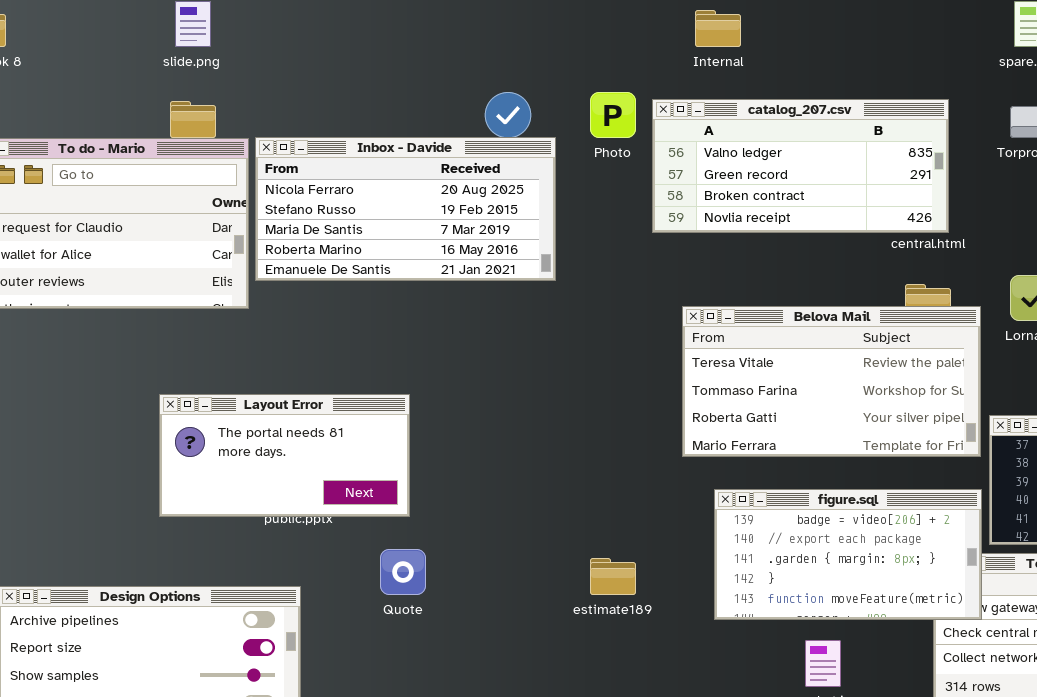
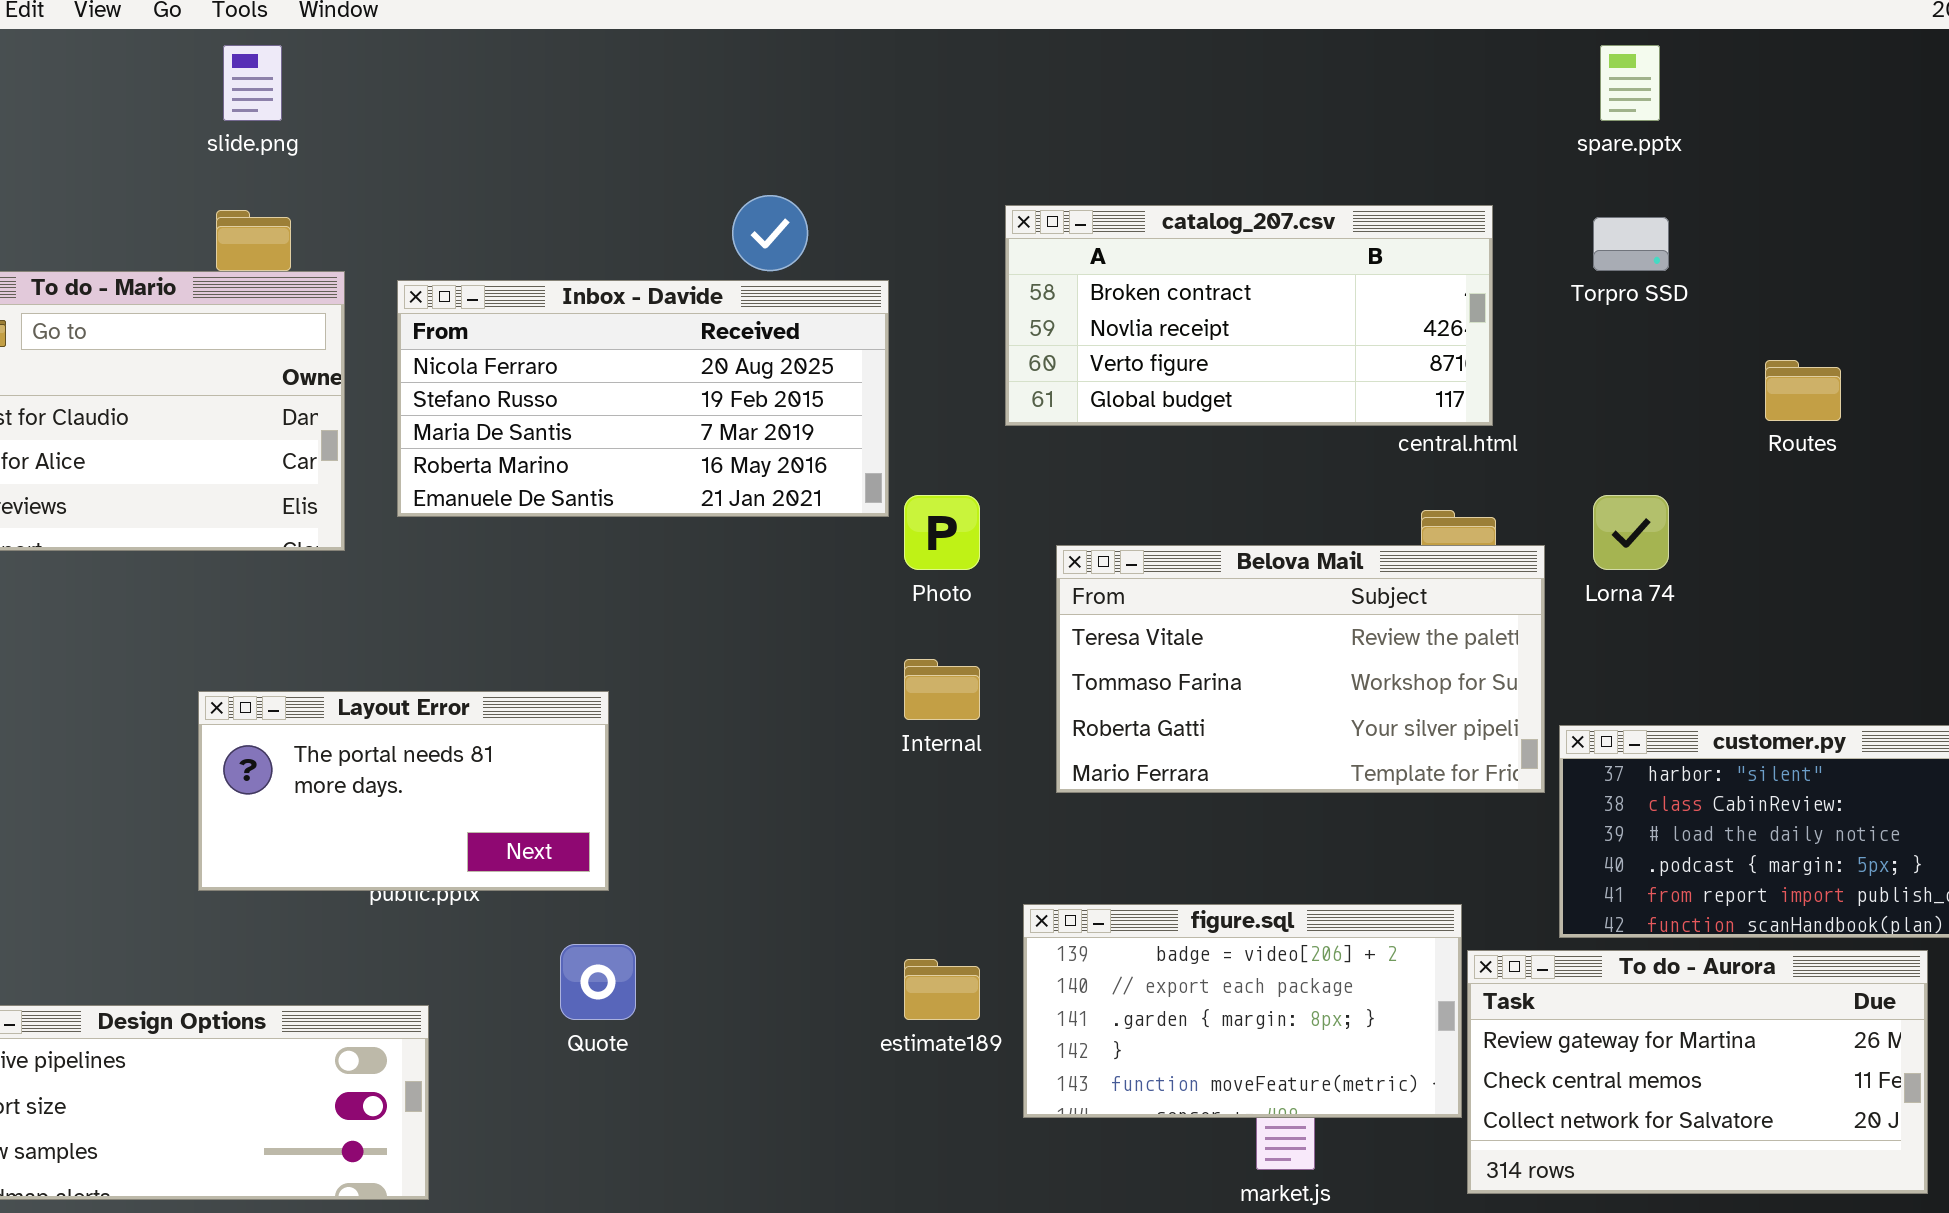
Internal: [695,10,741,47] -> [904,659,980,720], moved
Photo: [590,92,636,138] -> [904,495,980,570], moved
catalog_207.csv: [652,99,949,233] -> [1005,205,1493,426], scrolled down 2 rows
Inbox - Davide: [255,137,556,281] -> [397,280,889,517], moved
figure.sql: [714,489,982,620] -> [1023,904,1462,1118], moved

